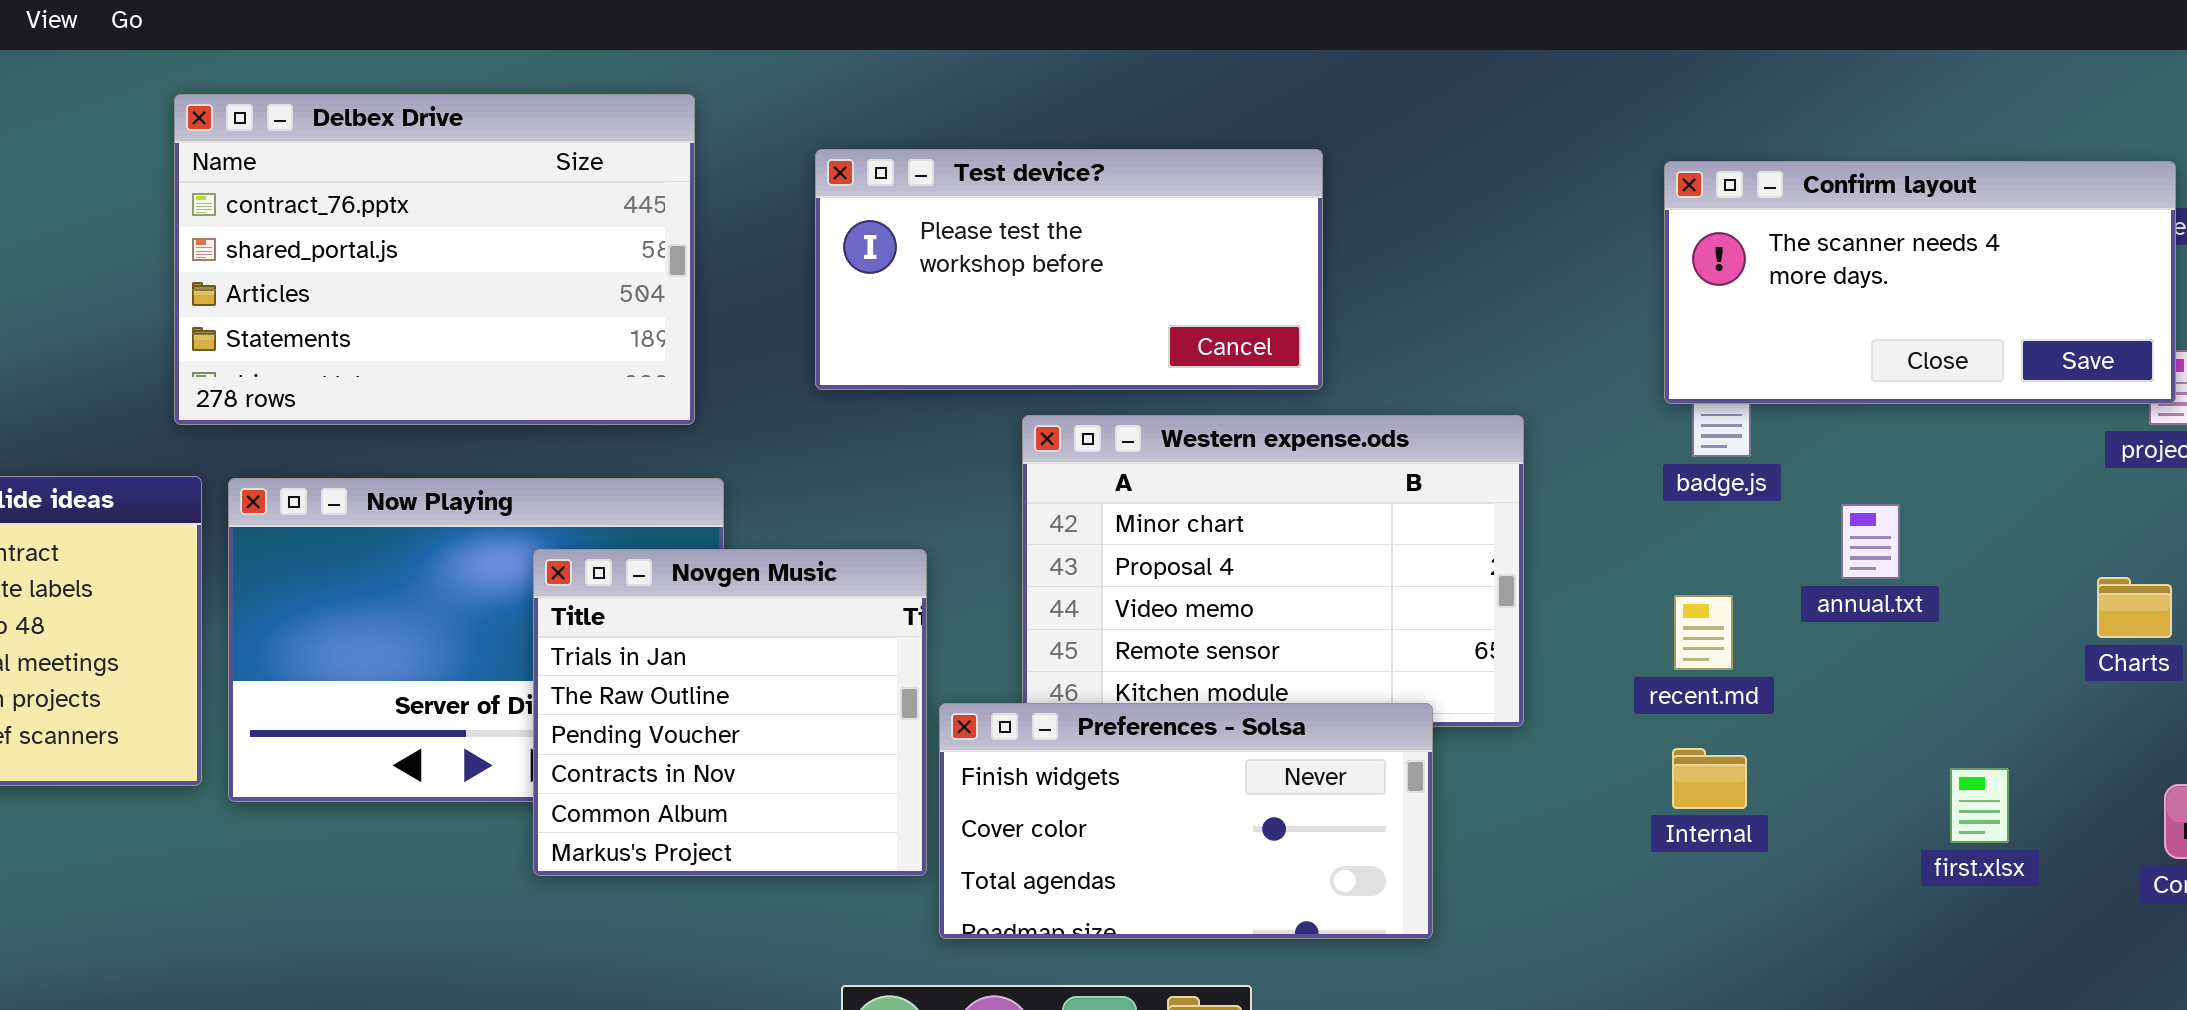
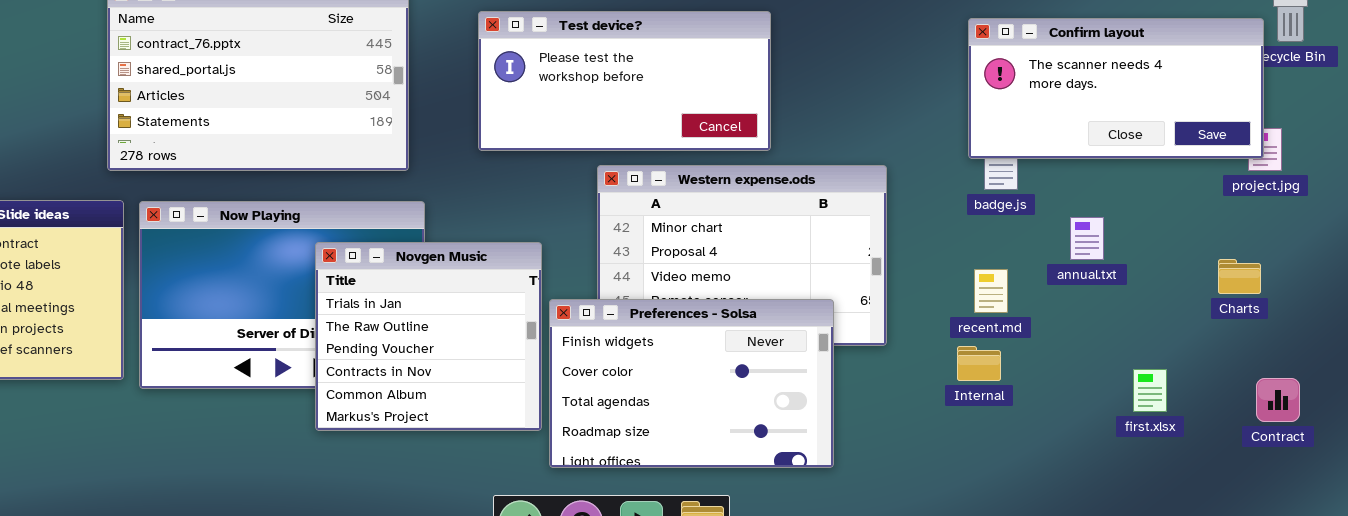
Preferences - Solsa: [939,703,1433,939] -> [549,299,834,468], resized
Internal: [1672,748,1747,809] -> [957,346,1001,381], moved

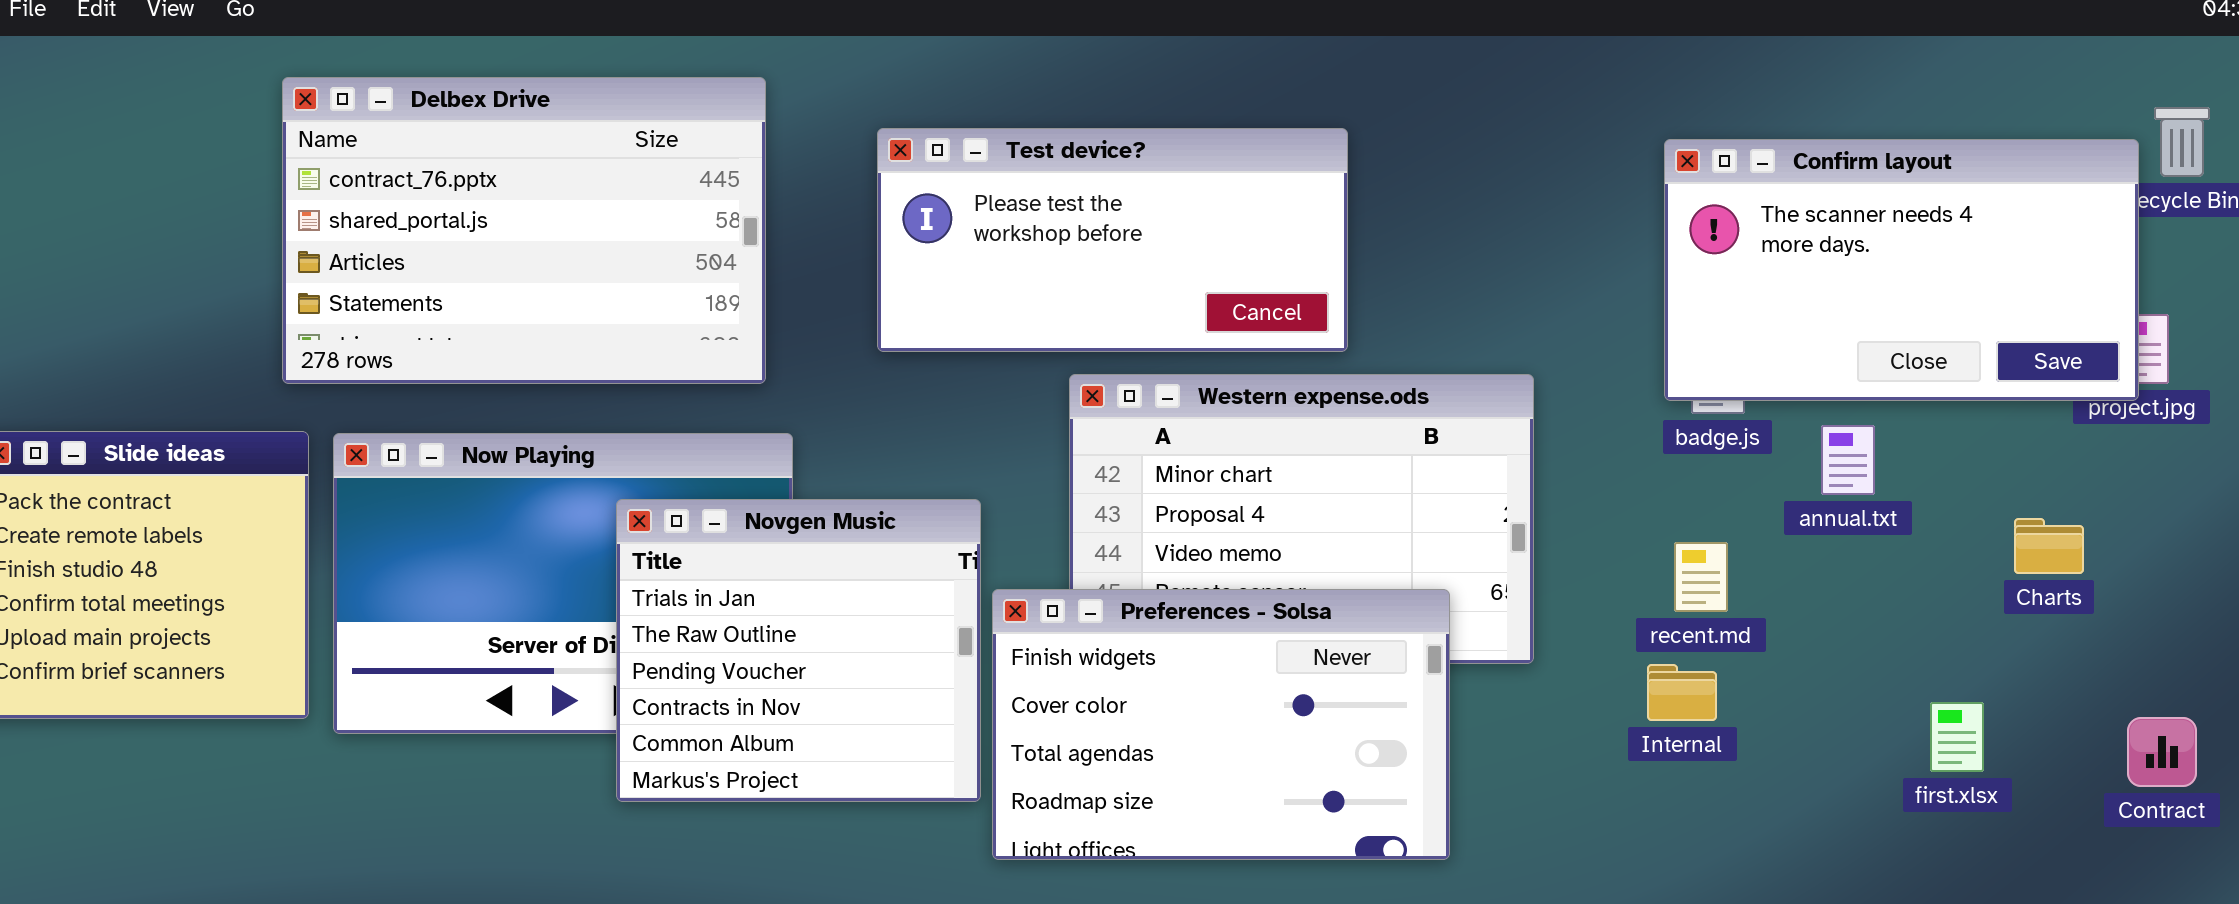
Confirm layout: [968,18,1264,159] -> [1664,139,2139,401], resized
annual.txt: [1070,217,1104,260] -> [1821,425,1875,495], moved
Charts: [1218,259,1261,294] -> [2014,518,2084,574], moved

